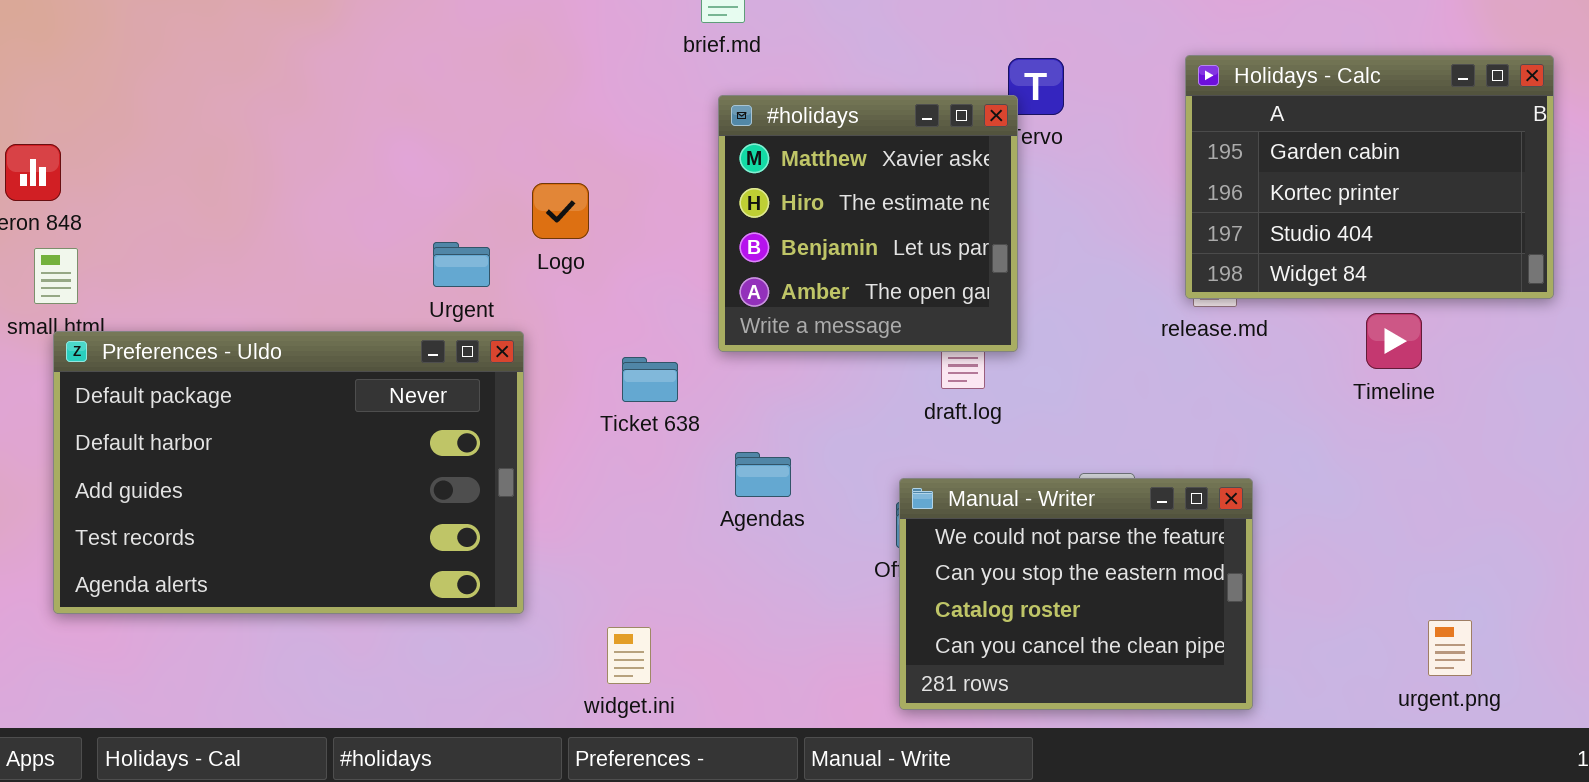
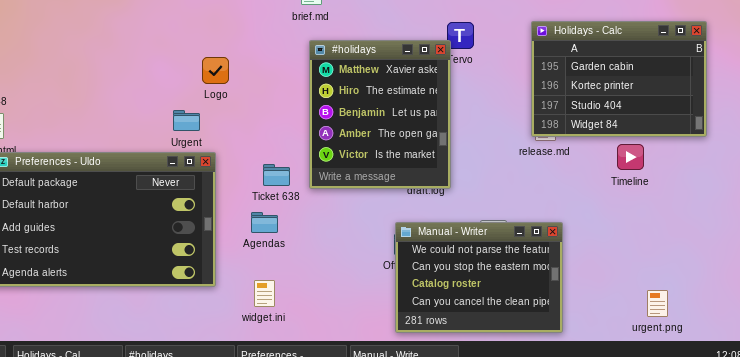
#holidays: [718,95,1018,352] -> [309,40,451,189], resized
Logo: [532,183,589,239] -> [202,57,229,84], moved
Agendas: [735,452,791,497] -> [251,212,278,233], moved
widget.ini: [607,627,651,684] -> [254,280,275,307], moved

